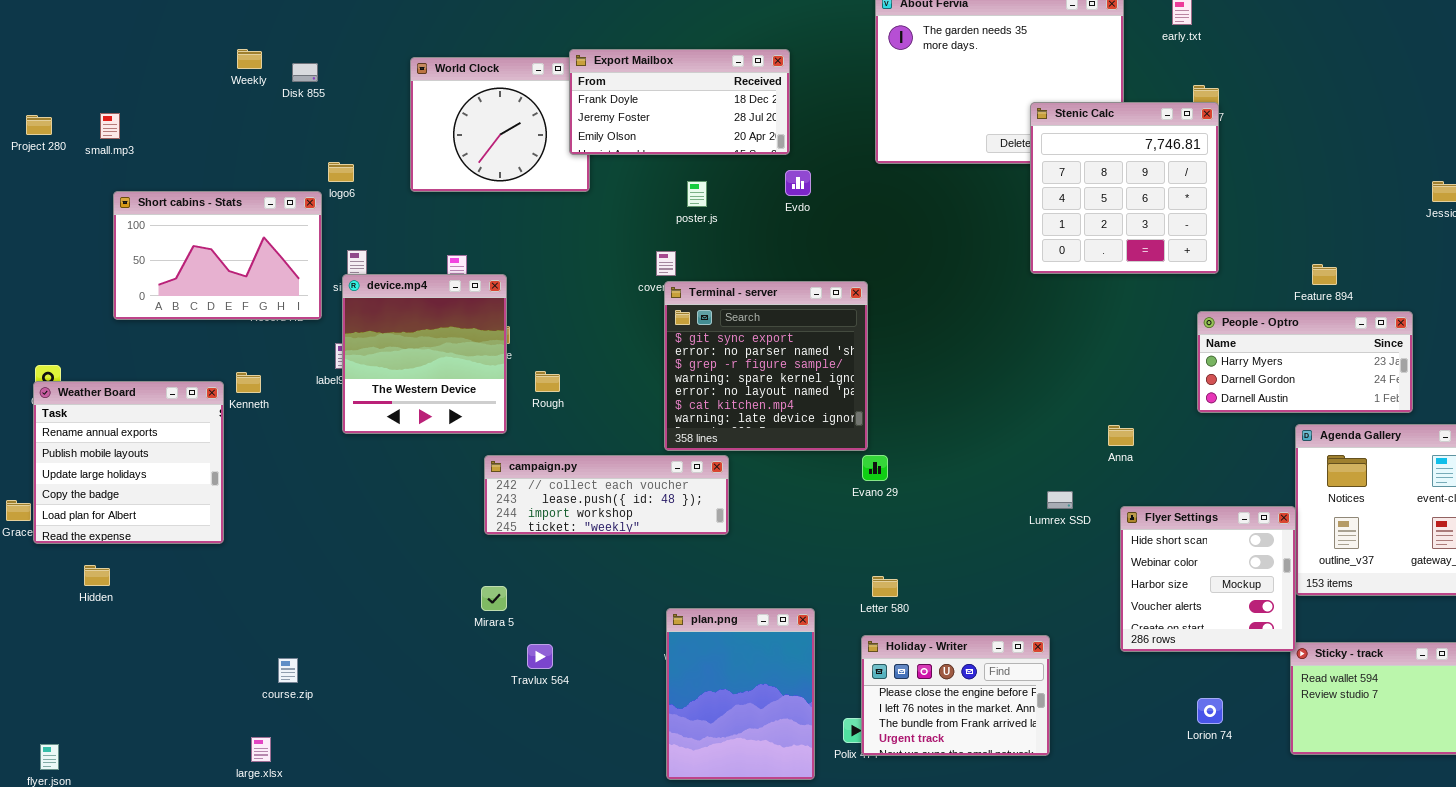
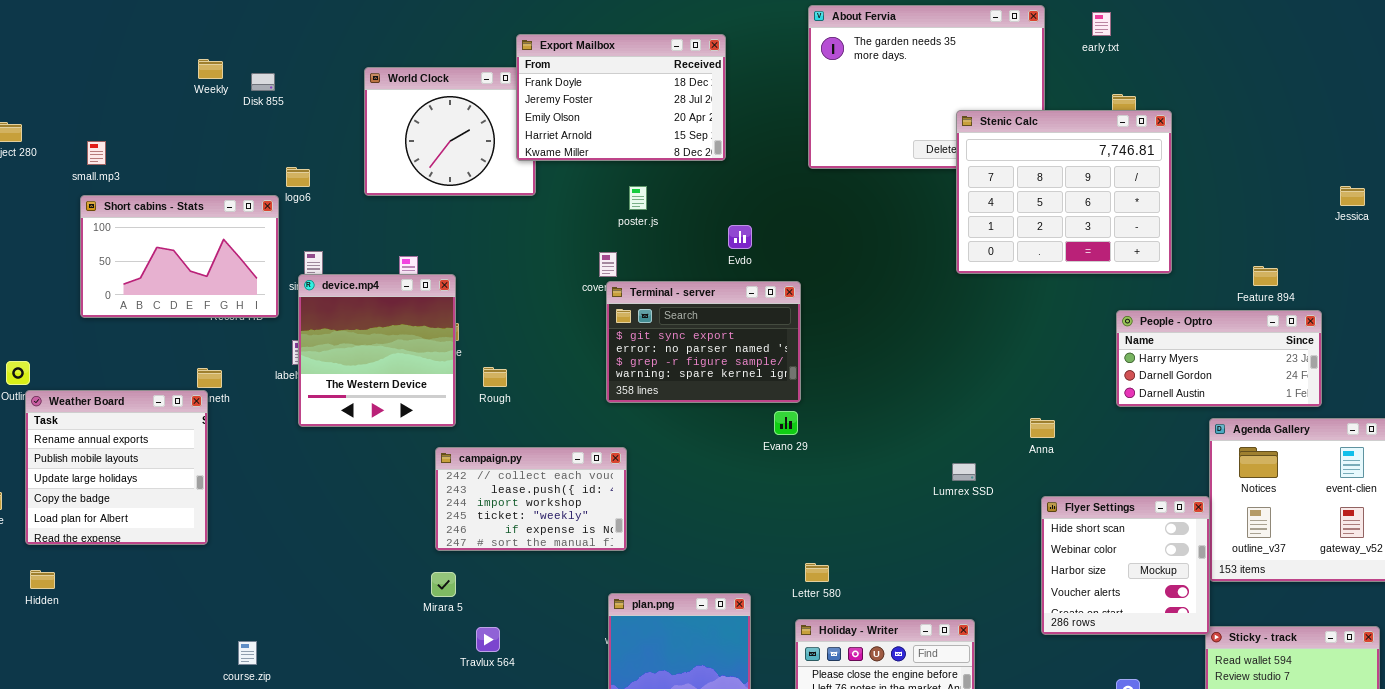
Export Mailbox: [569,49,790,155] -> [516,34,726,161], resized
Stenic Calc: [1030,102,1219,274] -> [956,110,1172,274], resized
small.mp3: [100,113,120,139] -> [87,141,106,165], moved
Evdo: [785,170,811,196] -> [728,225,752,249], moved
Feature 894: [1312,264,1337,285] -> [1253,266,1278,286], moved
Terminal - server: [664,281,868,451] -> [606,281,801,403], resized
Weather Board: [33,381,224,544] -> [25,390,208,545], moved
campaign.py: [484,455,729,535] -> [435,447,627,551], resized
Evano 29: [862,455,888,481] -> [774,411,798,435], moved
Lumrex SSD: [1047,491,1073,509] -> [952,463,976,481], moved
Hidden: [84,565,110,586] -> [30,570,55,589], moved

